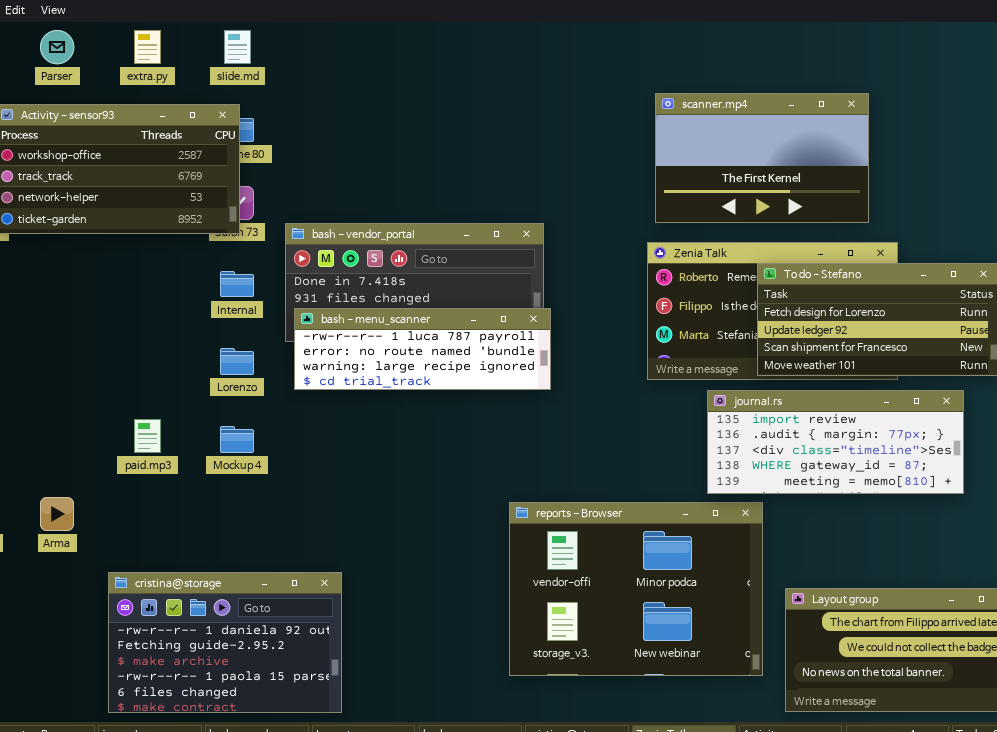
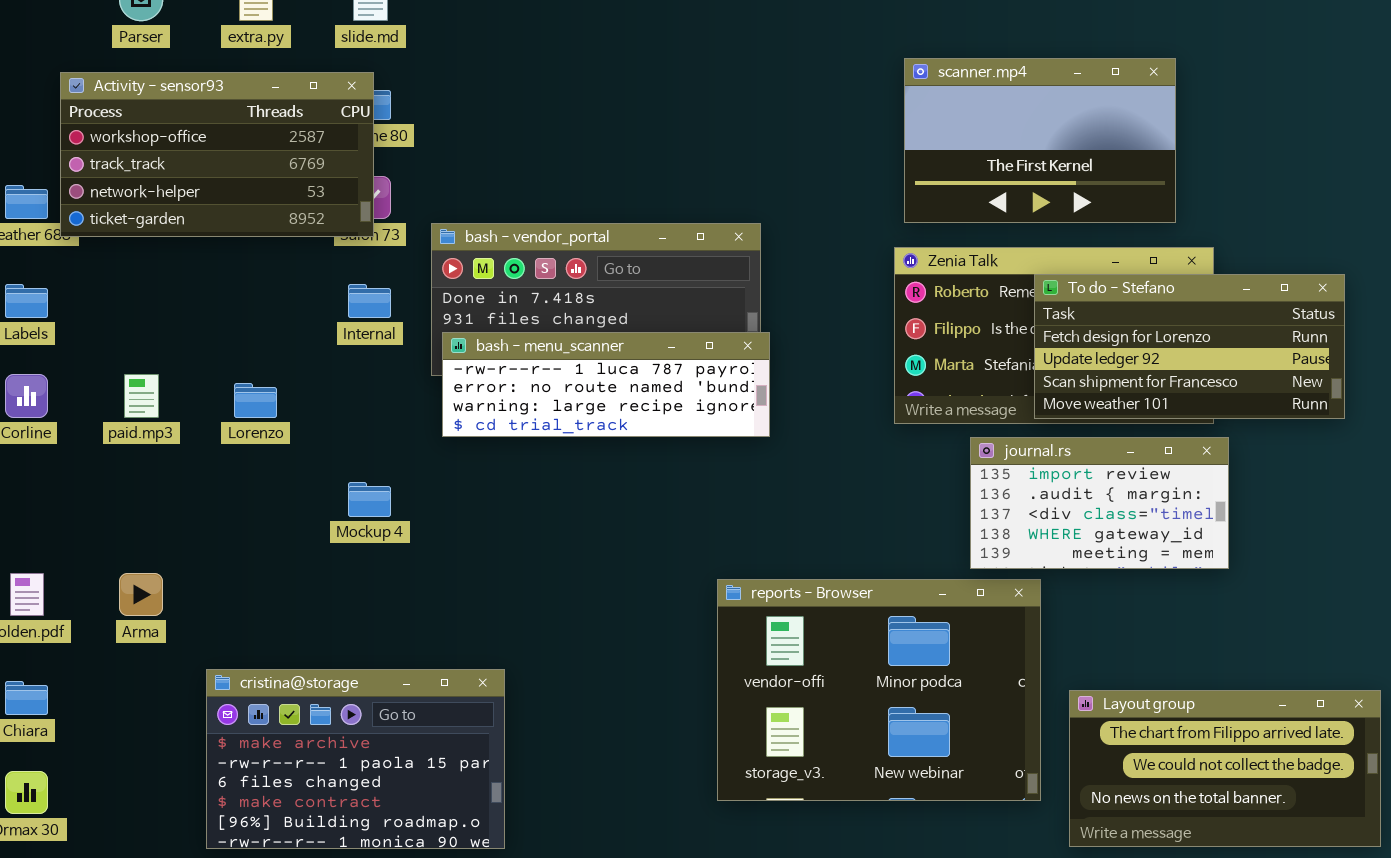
Lorenzo: [220,348,254,375] -> [234,383,277,418], moved
journal.rs: [707,390,964,494] -> [970,437,1229,569], resized
paid.mp3: [134,419,161,453] -> [124,374,159,418], moved
cristina@storage: [108,572,342,713] -> [206,669,505,849], scrolled down 2 rows

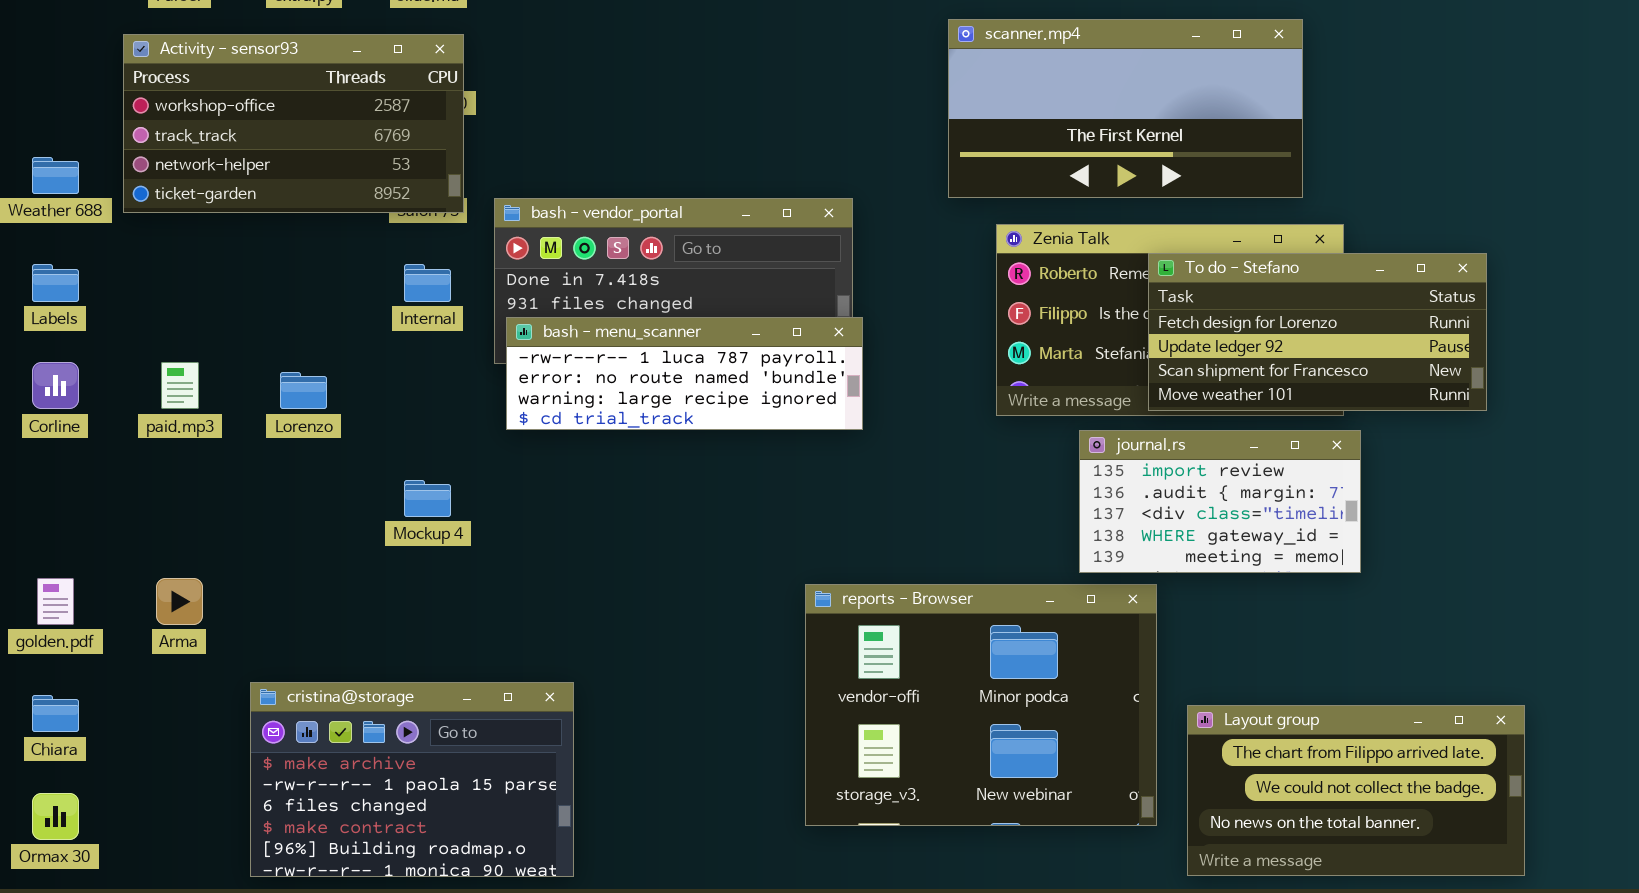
scanner.mp4: [904,58,1176,223] -> [948,19,1303,198], resized
Activity - sensor93: [60,72,374,237] -> [123,34,464,213], moved

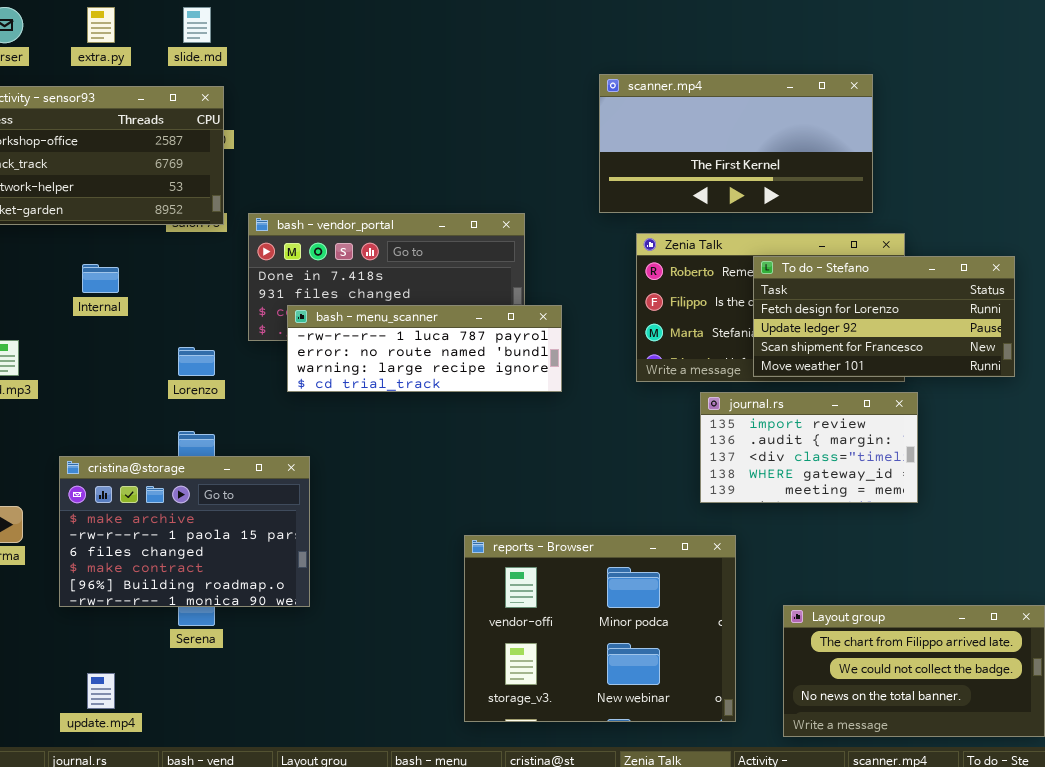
Internal: [404,264,451,302] -> [82,264,119,293], moved
bash - menu_scanner: [506,317,863,430] -> [287,305,562,392], moved
Lorenzo: [280,372,327,409] -> [178,347,215,376], moved
reports - Browser: [805,584,1157,826] -> [464,535,736,722], moved
cristina@storage: [250,682,574,877] -> [59,456,310,607], moved

